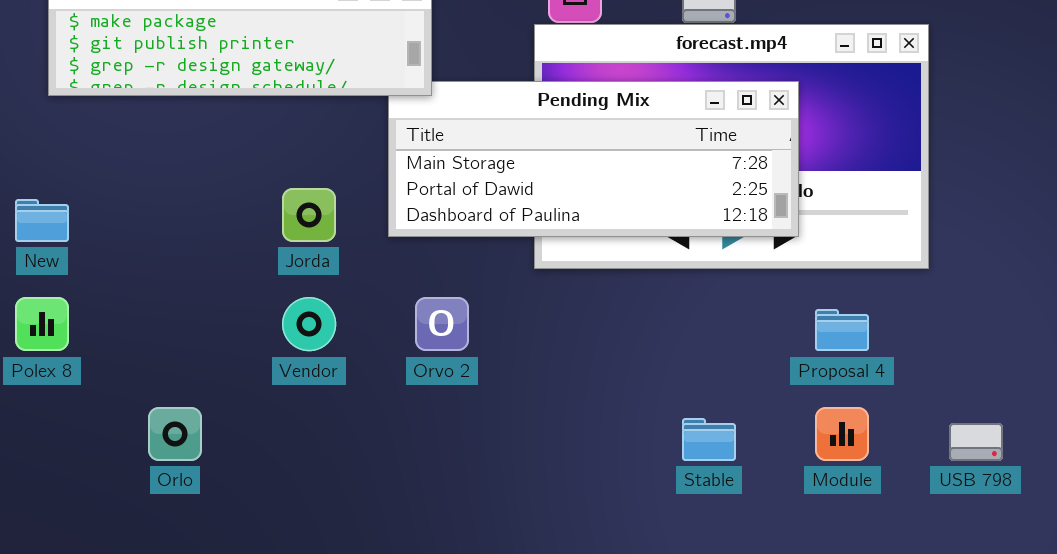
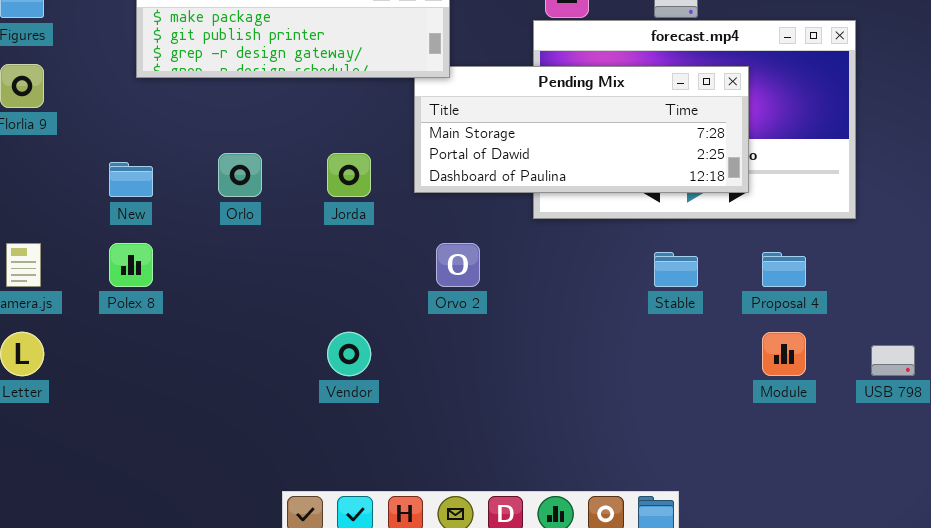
Vendor: [282,297,336,351] -> [327,332,371,376], moved
Orlo: [148,407,202,461] -> [218,153,262,197], moved
Stable: [682,418,736,461] -> [654,252,698,287], moved

